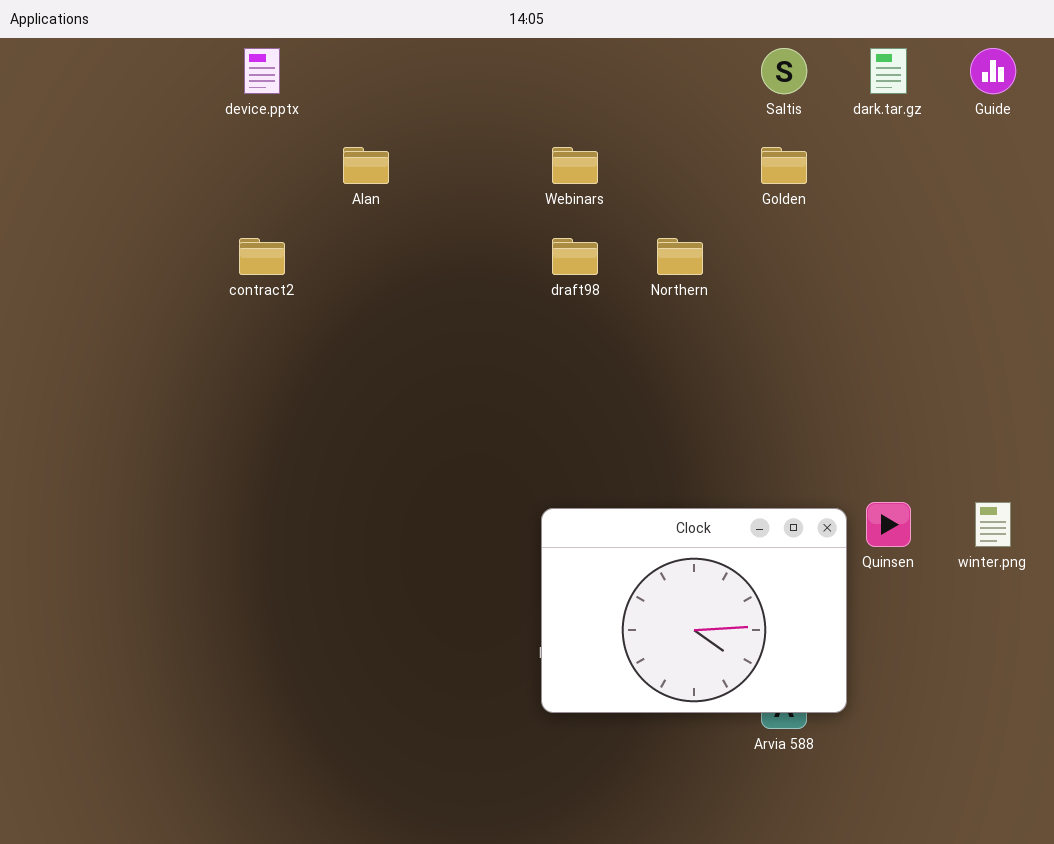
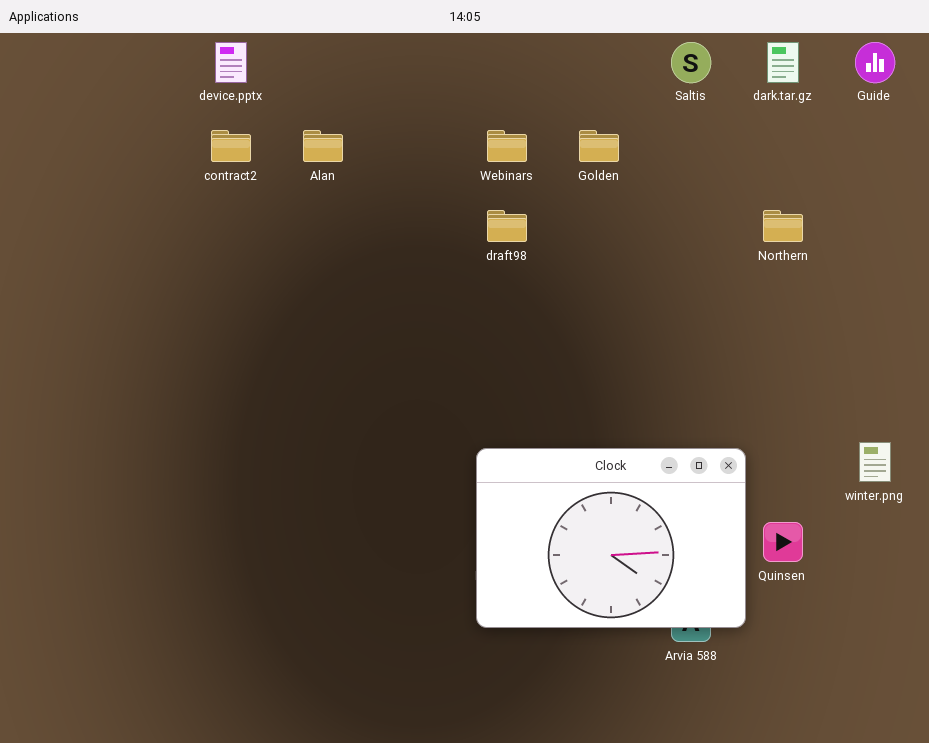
Golden: [761,147,807,184] -> [579,130,619,162], moved
contract2: [239,238,285,275] -> [211,130,251,162], moved
Northern: [657,238,703,275] -> [763,210,803,242], moved
Quinsen: [866,502,911,547] -> [763,522,803,562], moved

